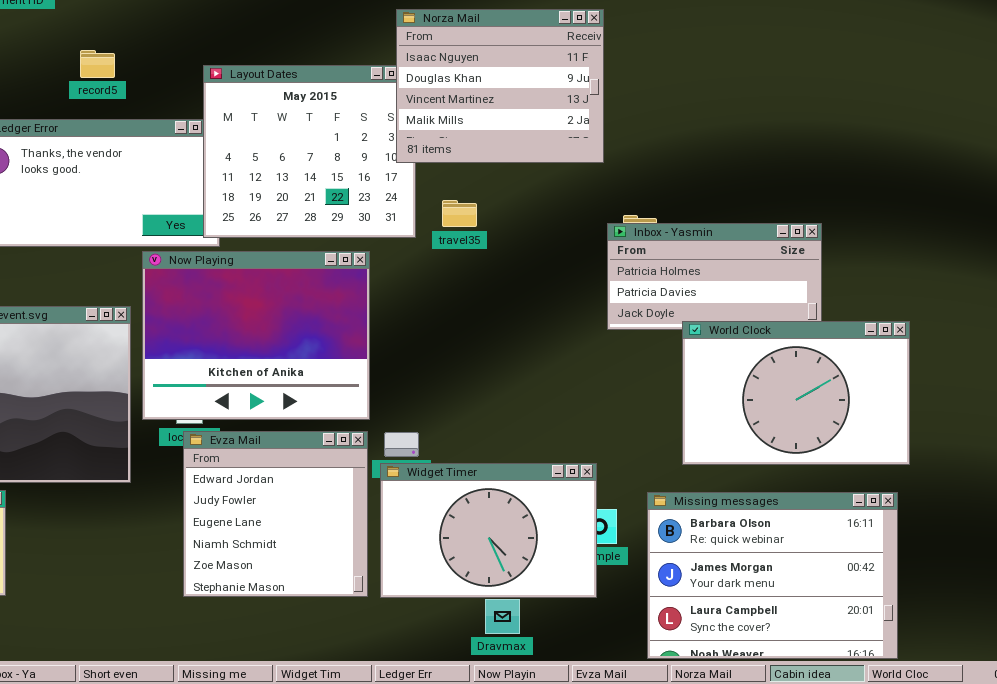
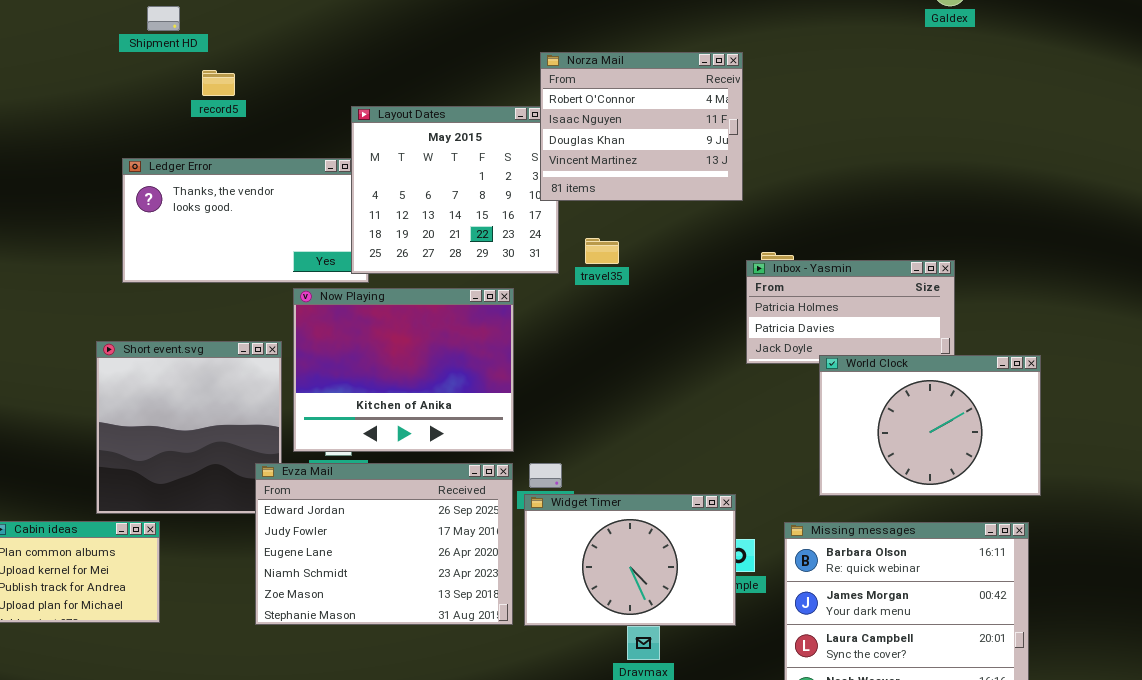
Norza Mail: [396,9,604,163] -> [540,52,743,201], scrolled up 1 row
record5: [80,50,115,78] -> [202,70,235,96], moved
Evza Mail: [183,431,368,597] -> [255,463,513,625], resized

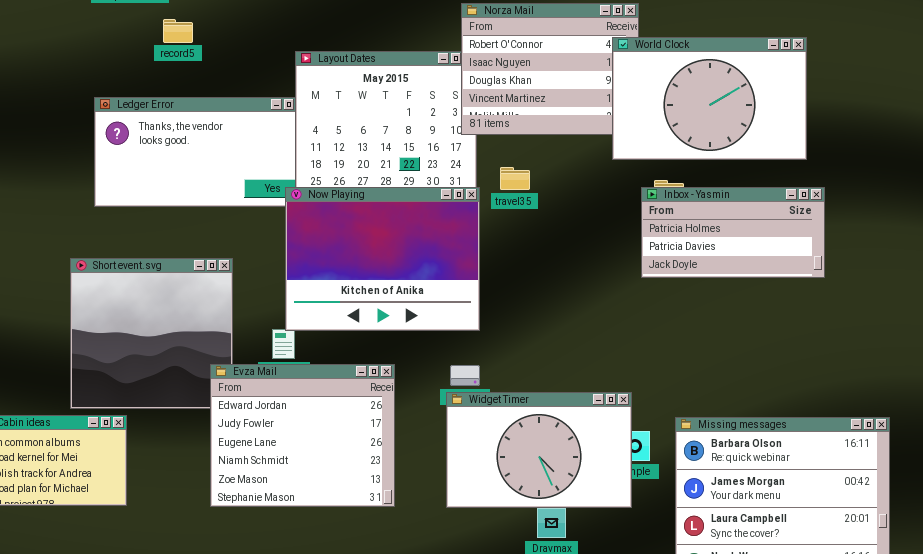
Now Playing: [293,288,514,452] -> [285,187,480,331], moved
World Clock: [819,355,1041,496] -> [612,37,807,160], moved
Evza Mail: [255,463,513,625] -> [210,364,395,507], resized

